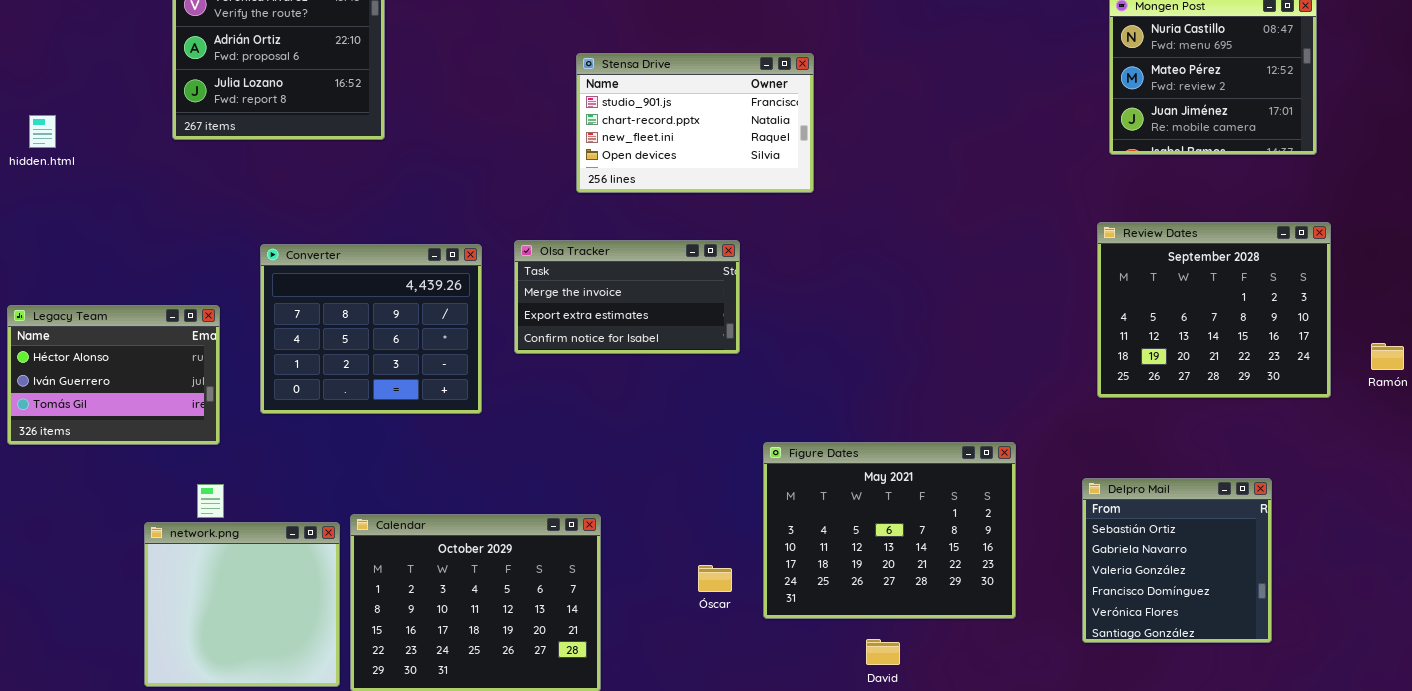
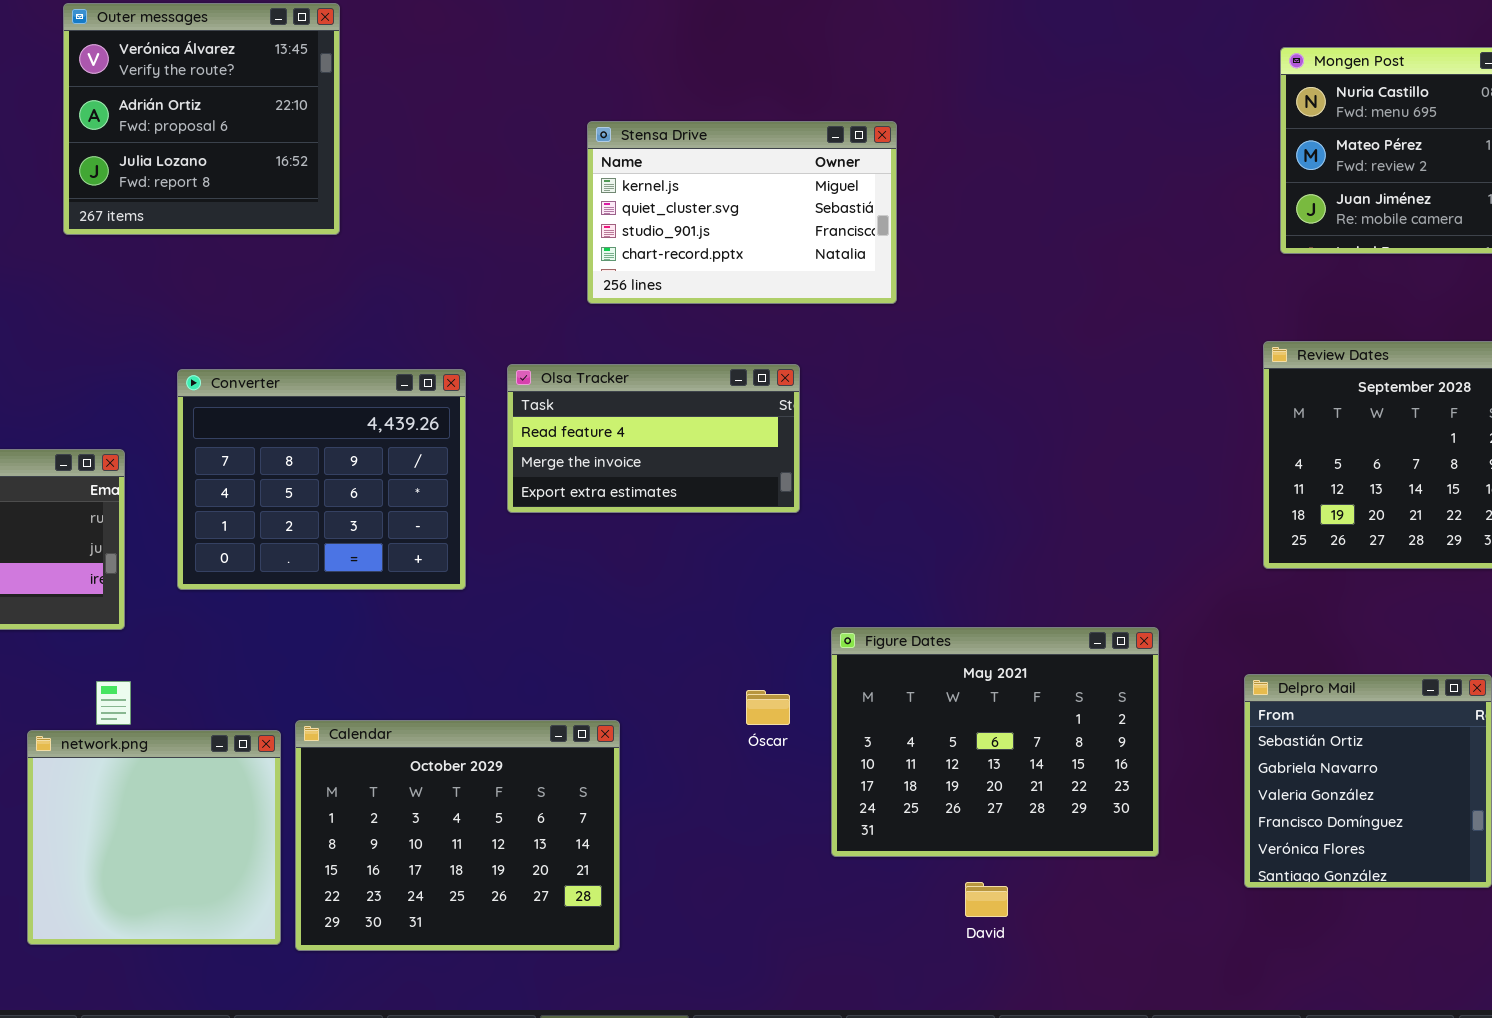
Stensa Drive: [576,53,814,193] -> [587,121,897,304], scrolled up 2 rows
Olsa Tracker: [514,240,740,354] -> [507,364,800,513], scrolled up 1 row
Óscar: [698,565,732,592] -> [746,690,790,725], moved

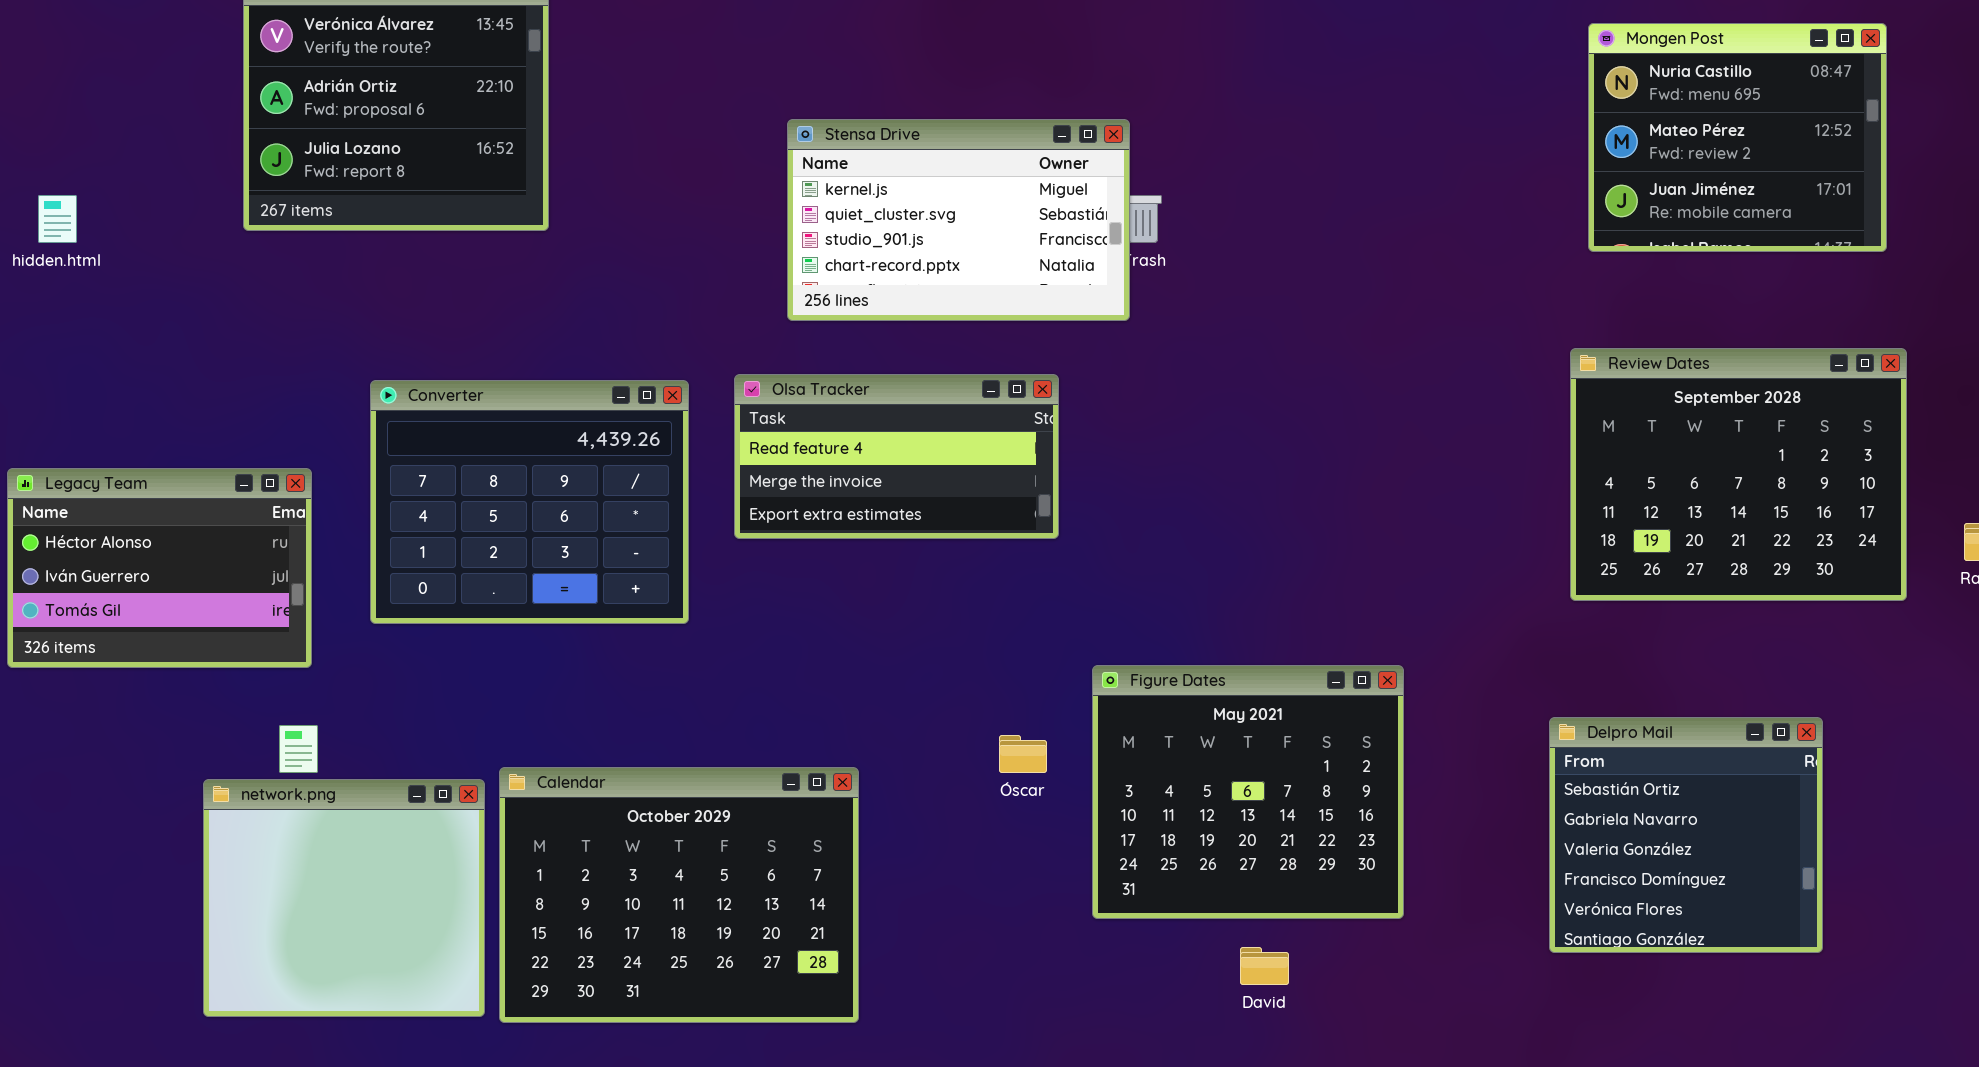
Stensa Drive: [587,121,897,304] -> [787,119,1130,321], moved
Figure Dates: [831,627,1159,857] -> [1092,665,1404,919], resized

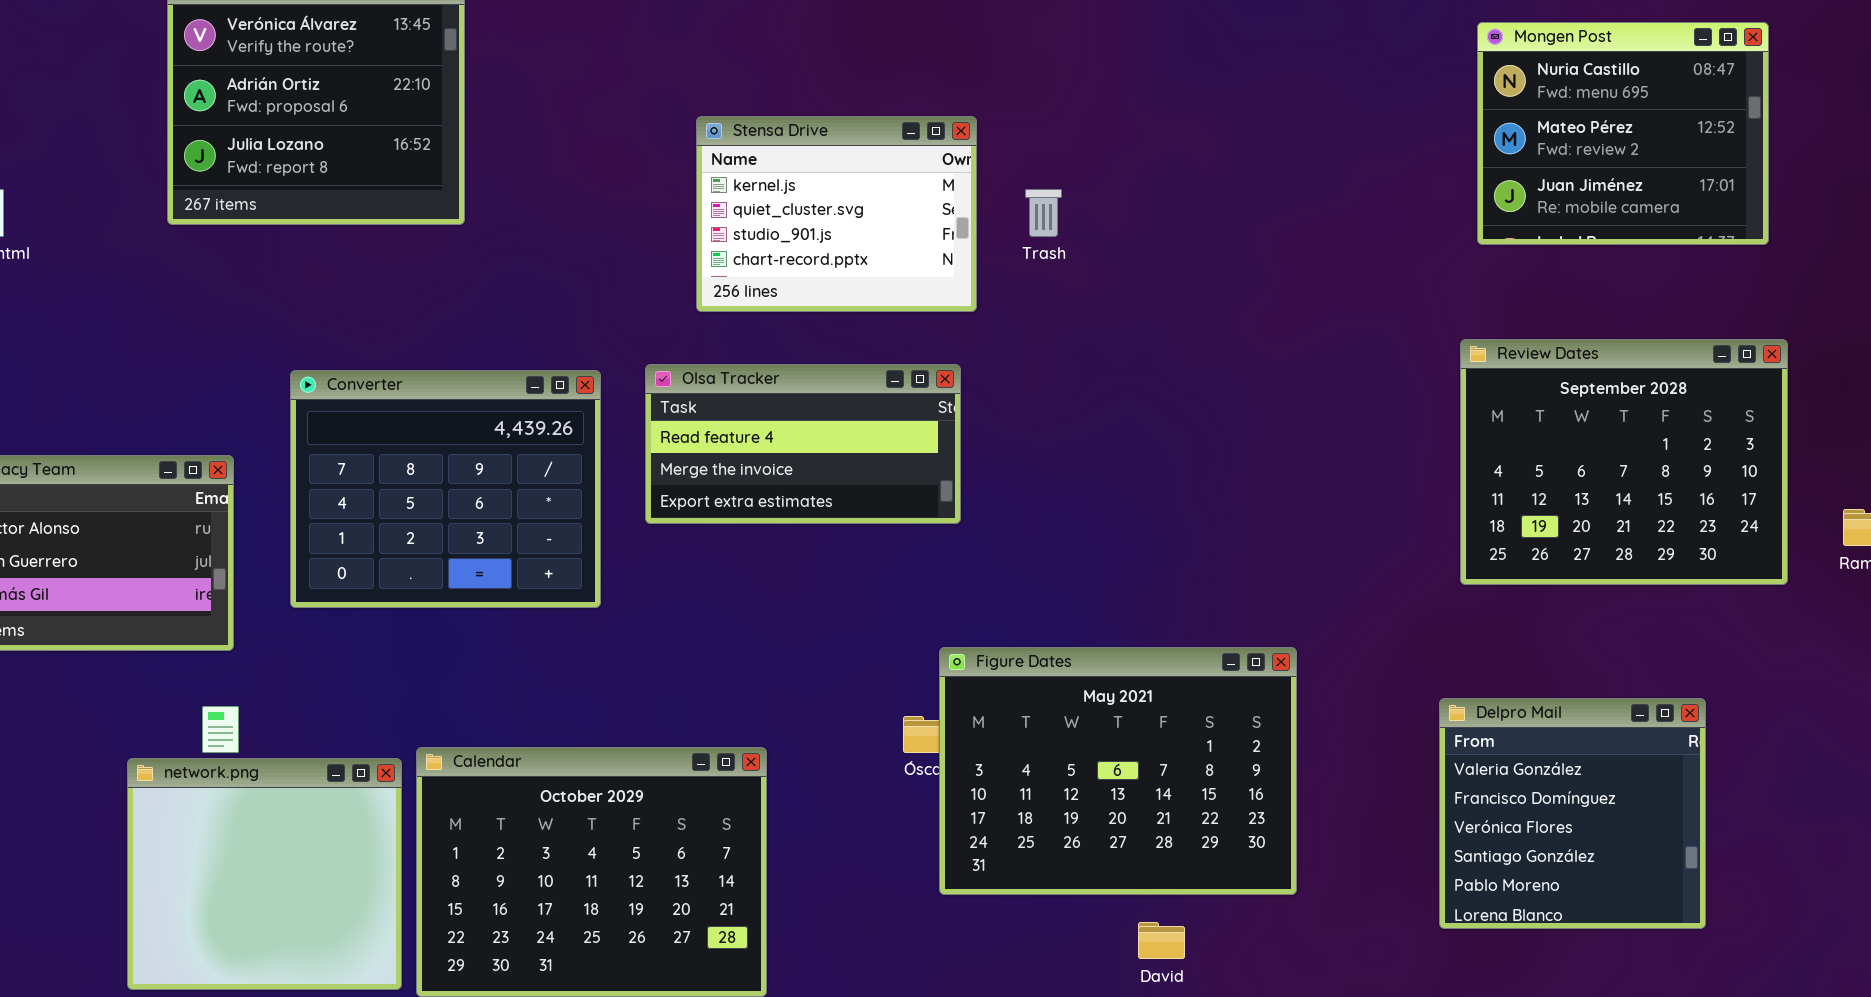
Stensa Drive: [787,119,1130,321] -> [696,116,977,312], resized
Figure Dates: [1092,665,1404,919] -> [939,647,1297,895], resized
Delpro Mail: [1549,717,1823,953] -> [1439,698,1706,929], scrolled down 2 rows

